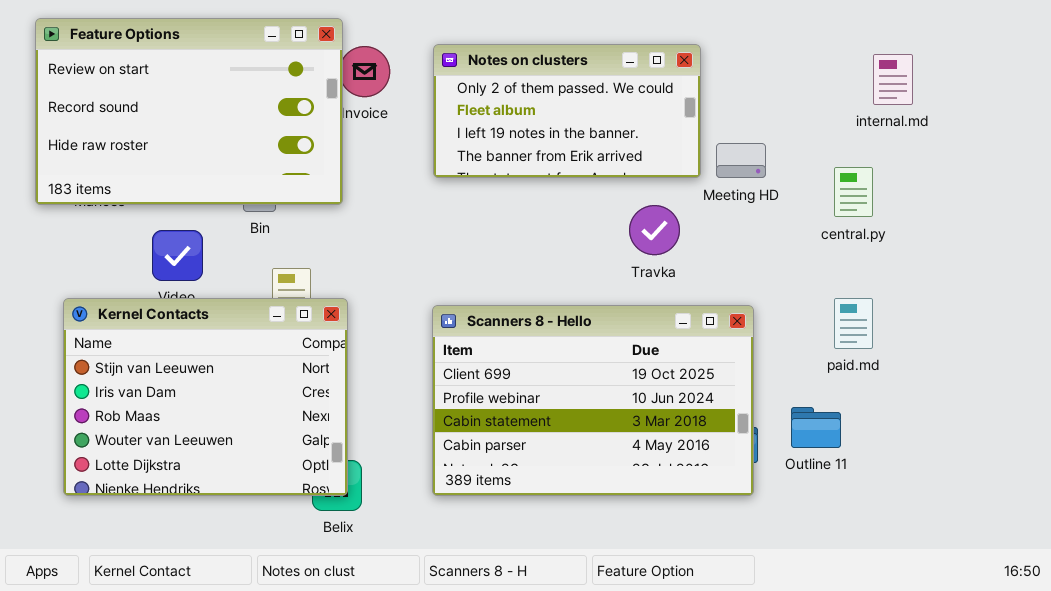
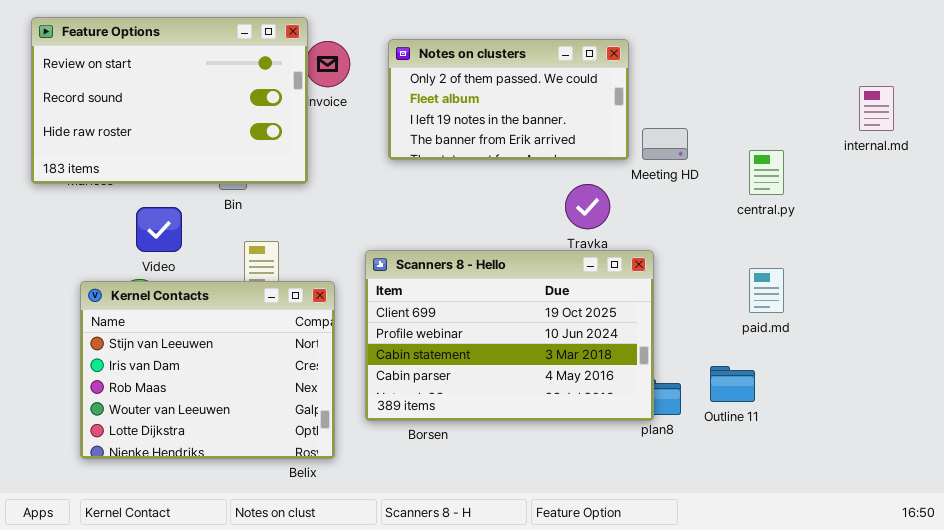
internal.md: [873,54,913,105] -> [859,86,894,131], moved
Kernel Contacts: [63,298,348,496] -> [80,281,335,459], moved
Scanners 8 - Hello: [432,305,754,496] -> [365,250,654,421], moved

